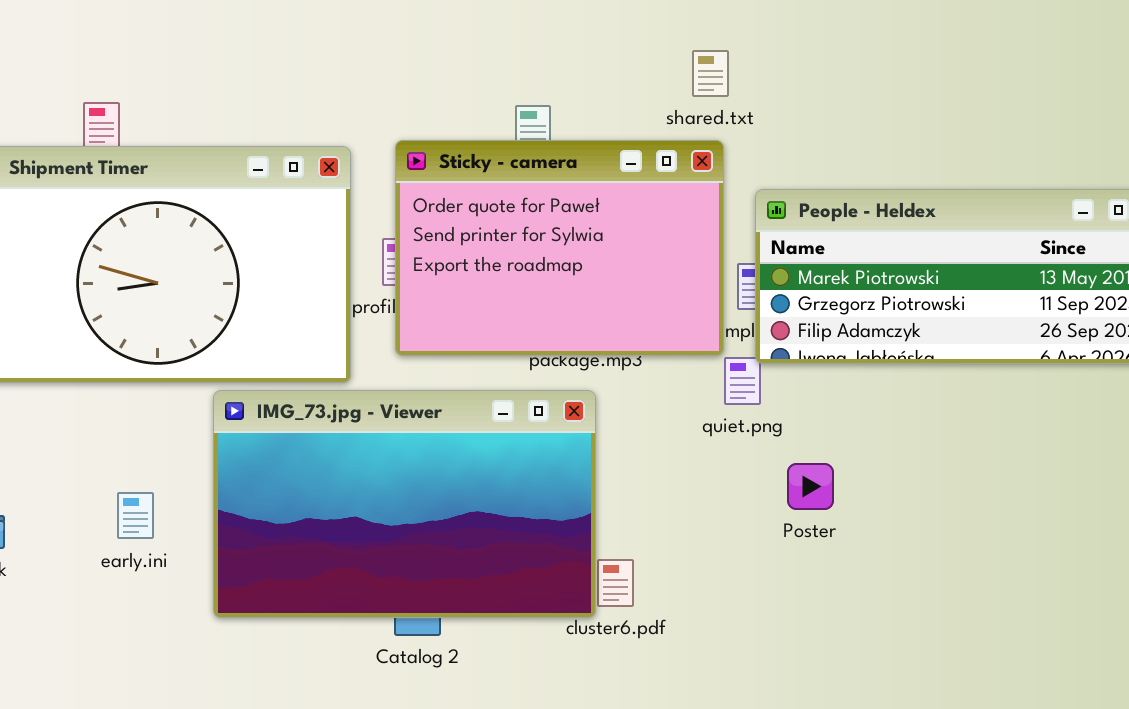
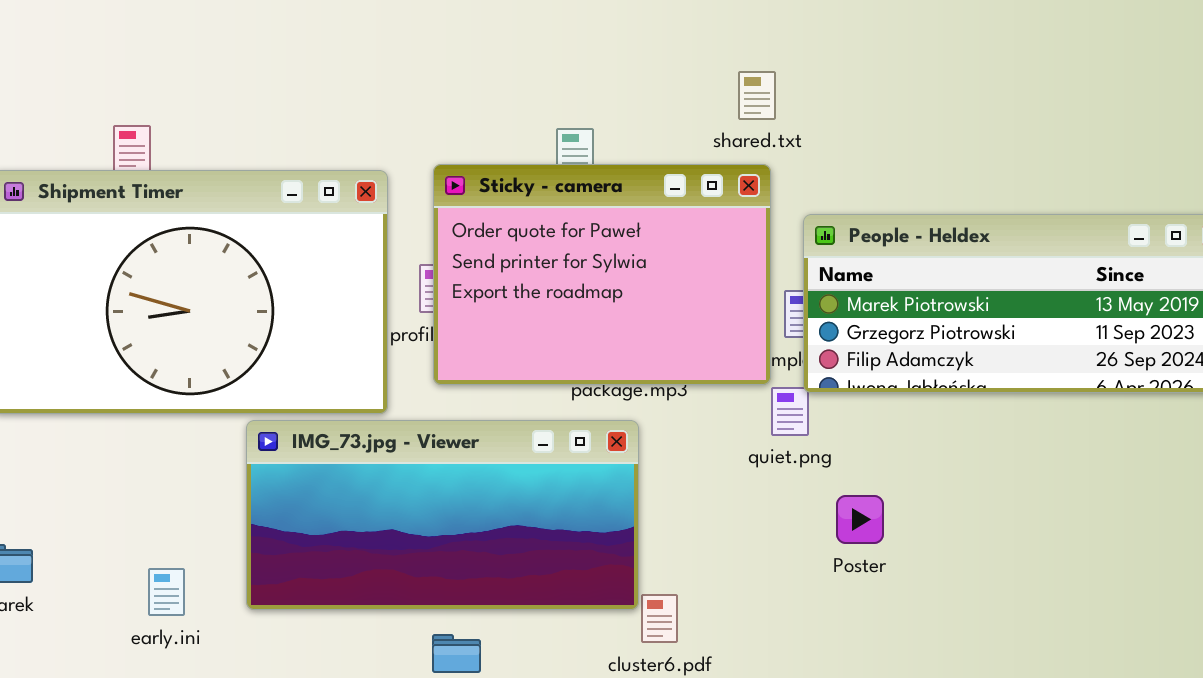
IMG_73.jpg - Viewer: [213,390,596,618] -> [246,420,639,610], resized
early.ini: [117,492,154,539] -> [148,568,185,616], moved

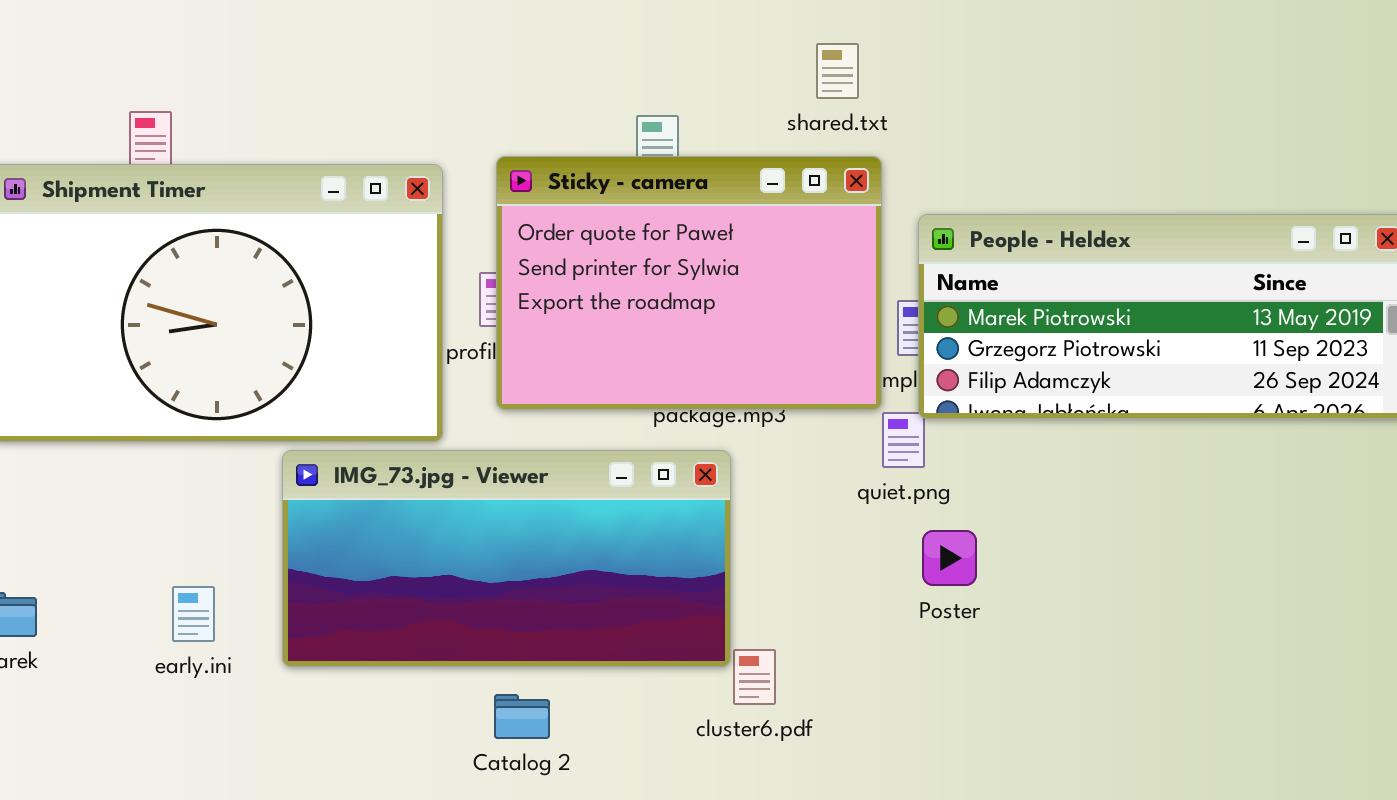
shared.txt: [738,71,776,120] -> [816,43,859,99], moved
Poster: [836,495,884,544] -> [922,530,977,586], moved
early.ini: [148,568,185,616] -> [172,586,215,642], moved

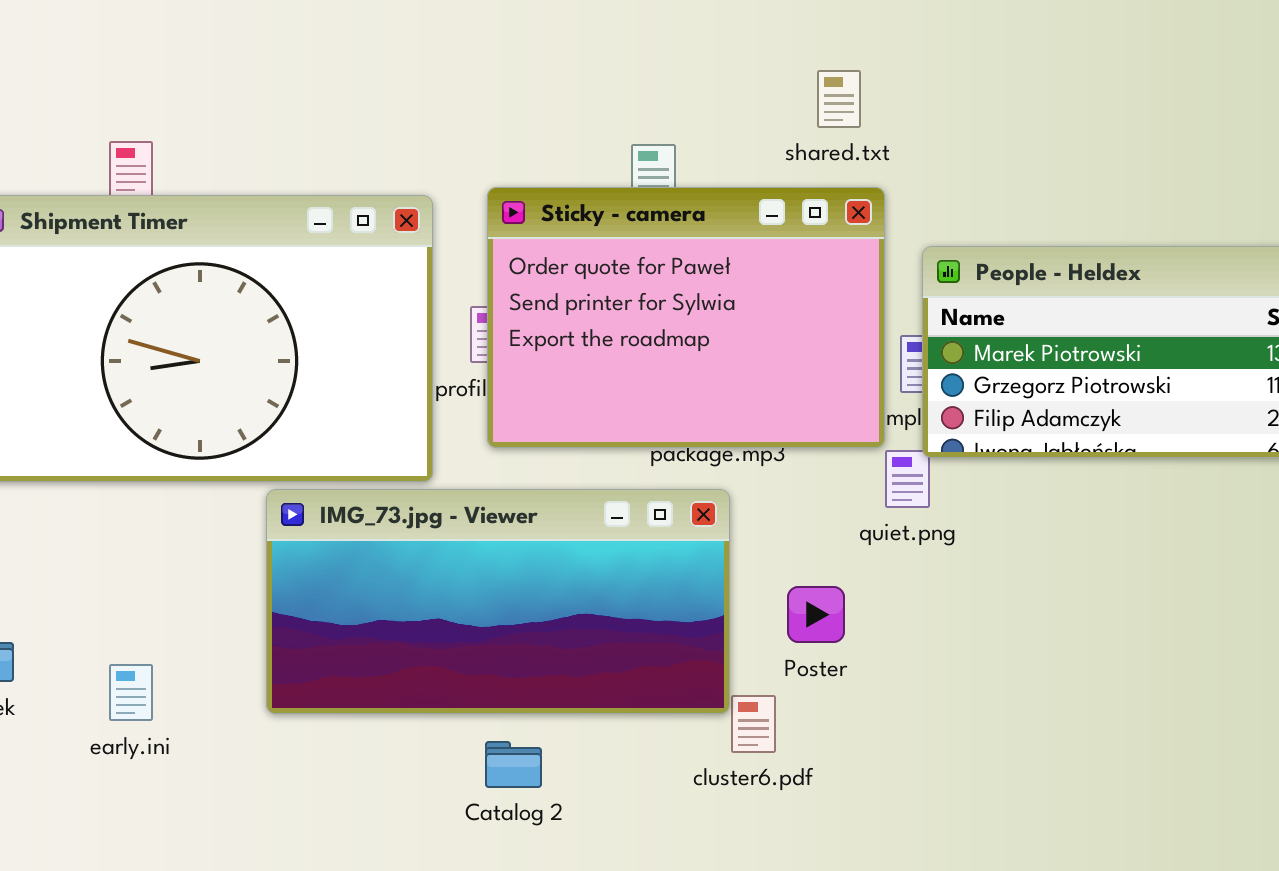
Poster: [922,530,977,586] -> [787,586,845,643], moved
early.ini: [172,586,215,642] -> [109,664,153,721], moved

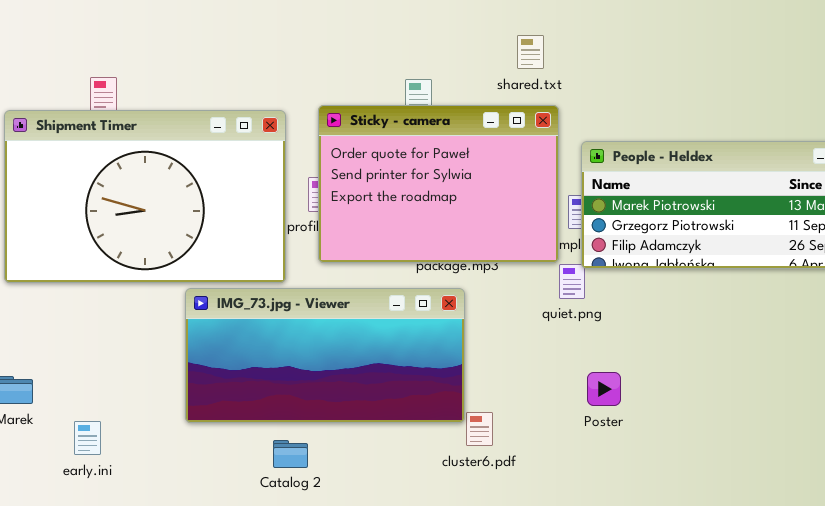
Poster: [787,586,845,643] -> [587,372,621,406], moved
early.ini: [109,664,153,721] -> [74,421,101,455], moved
Catalog 2: [485,741,542,788] -> [273,440,308,468], moved

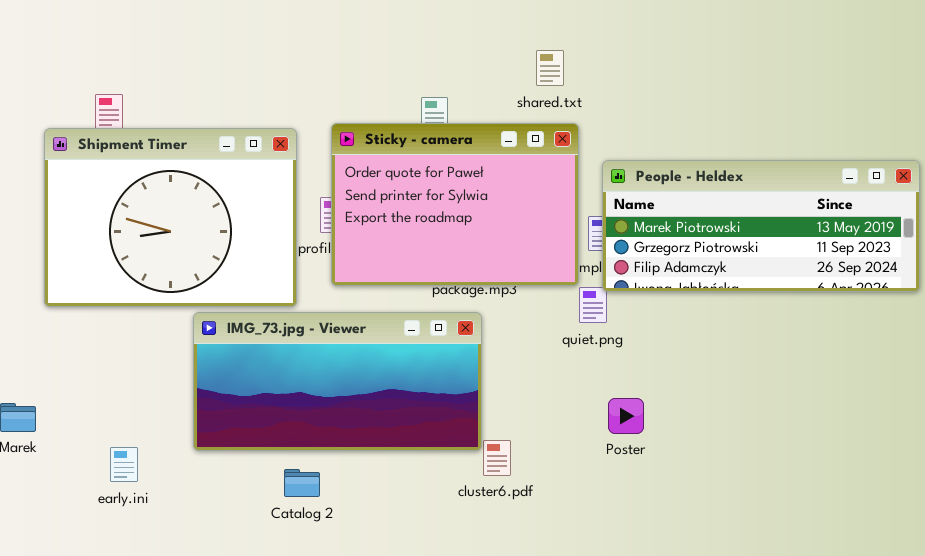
Shipment Timer: [4,110,286,283] -> [44,128,297,307], resized
early.ini: [74,421,101,455] -> [110,447,138,482], moved

